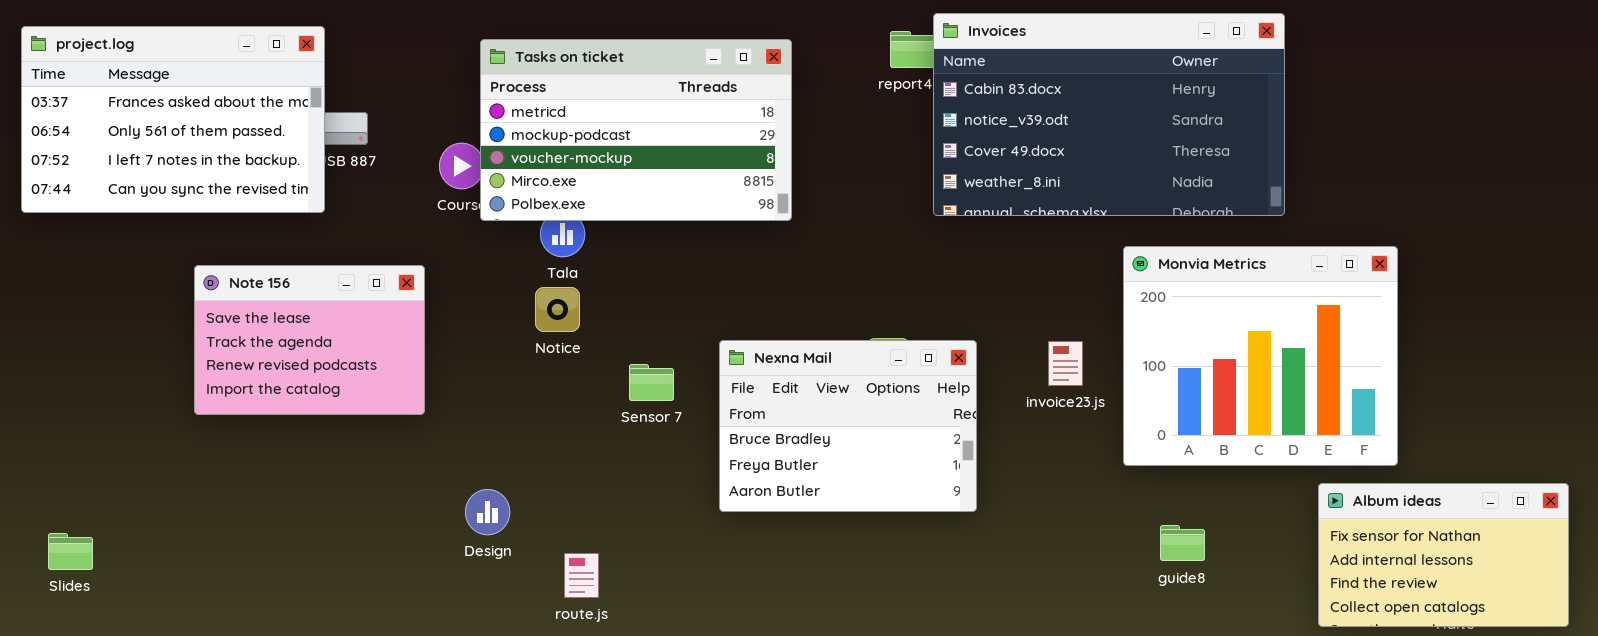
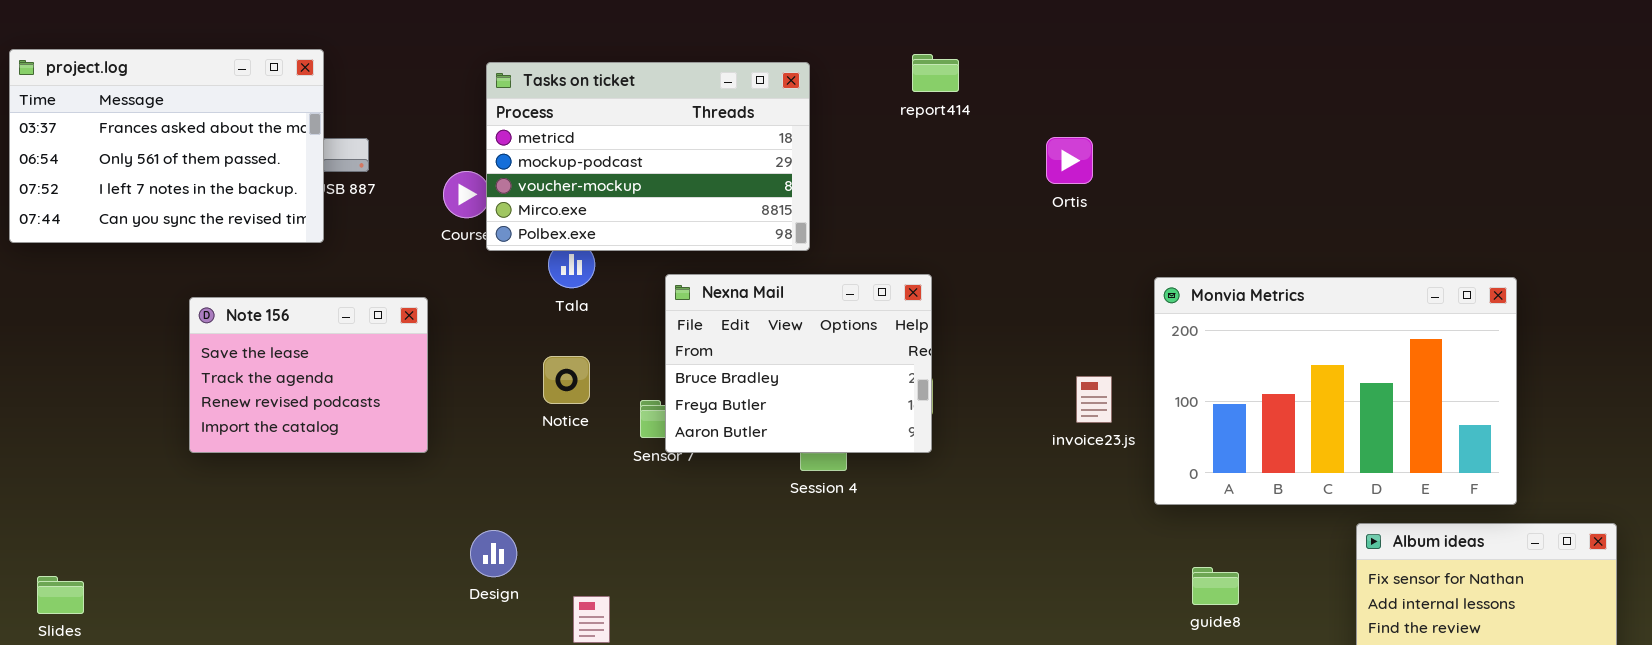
Invoices: [933,13,1285,216] -> none, closed
Monvia Metrics: [1123,246,1398,466] -> [1154,277,1517,505], resized
Notice: [535,287,580,332] -> [543,356,590,404], moved
Nexna Mail: [719,340,977,512] -> [665,274,932,453], moved

